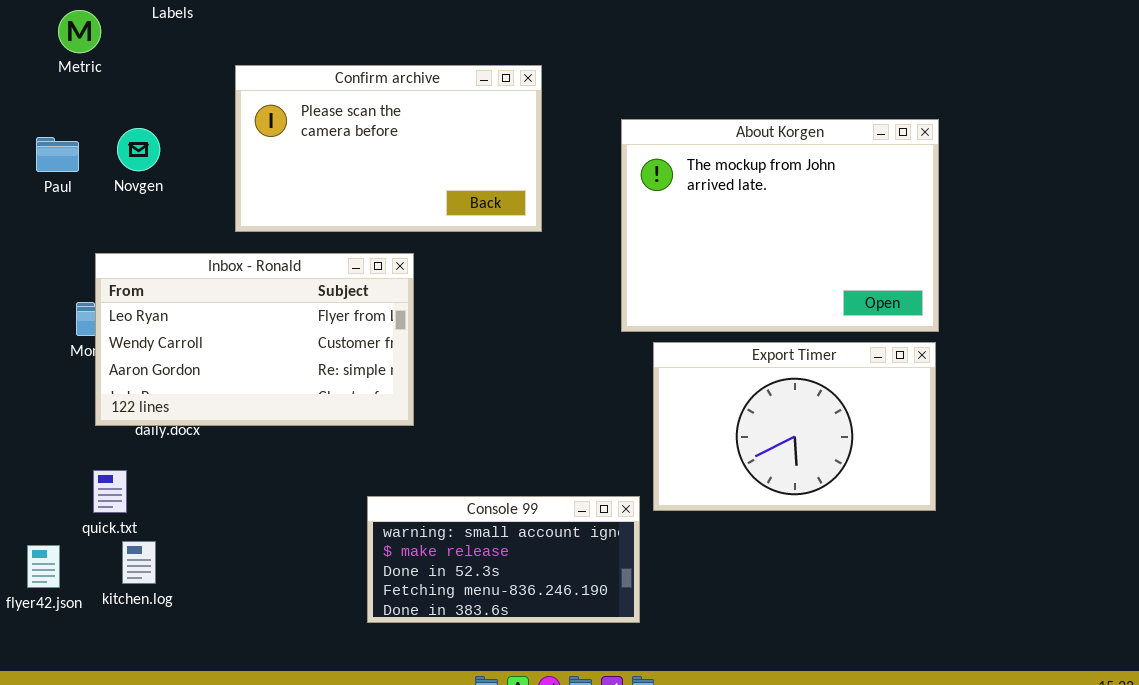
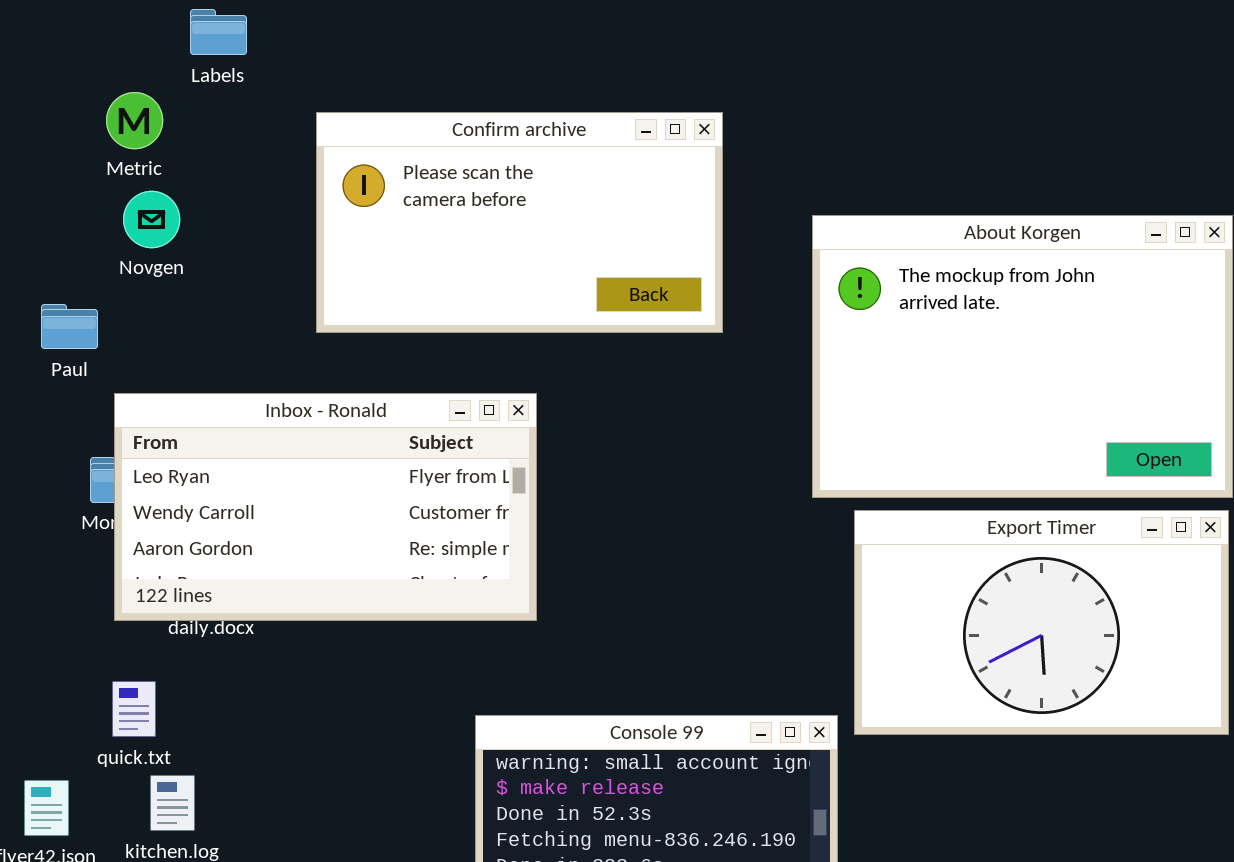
Metric: [58,10,101,53] -> [106,92,163,149], moved
Confirm archive: [235,65,542,232] -> [316,112,723,333], moved
Novgen: [117,128,160,171] -> [123,191,180,248], moved
Paul: [36,137,79,172] -> [41,304,98,349], moved

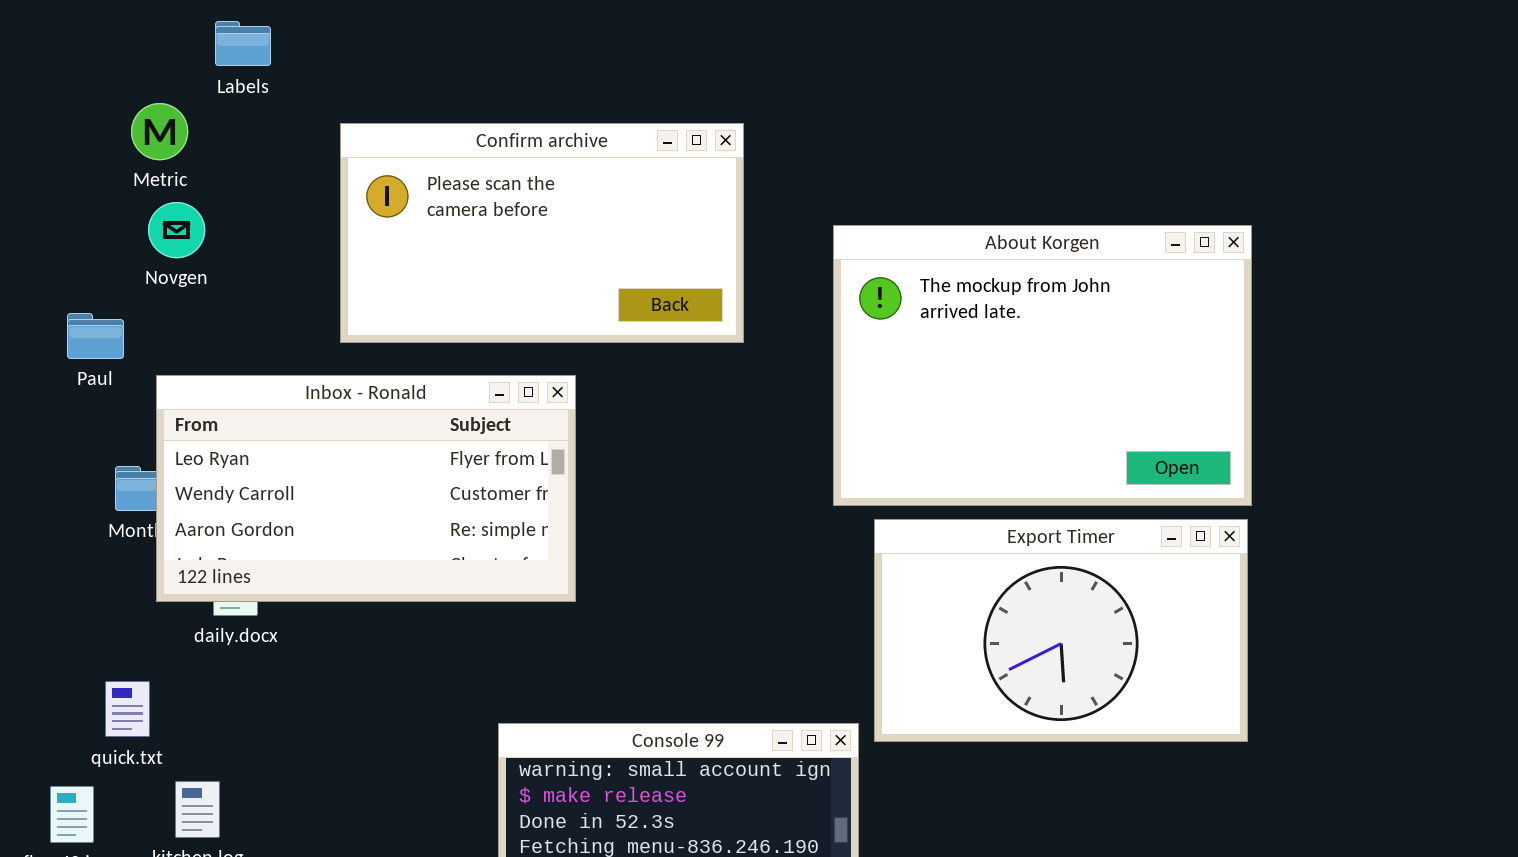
Inbox - Ronald: [114,393,537,621] -> [156,375,576,602], moved
quick.txt: [112,681,156,737] -> [105,681,150,737], moved

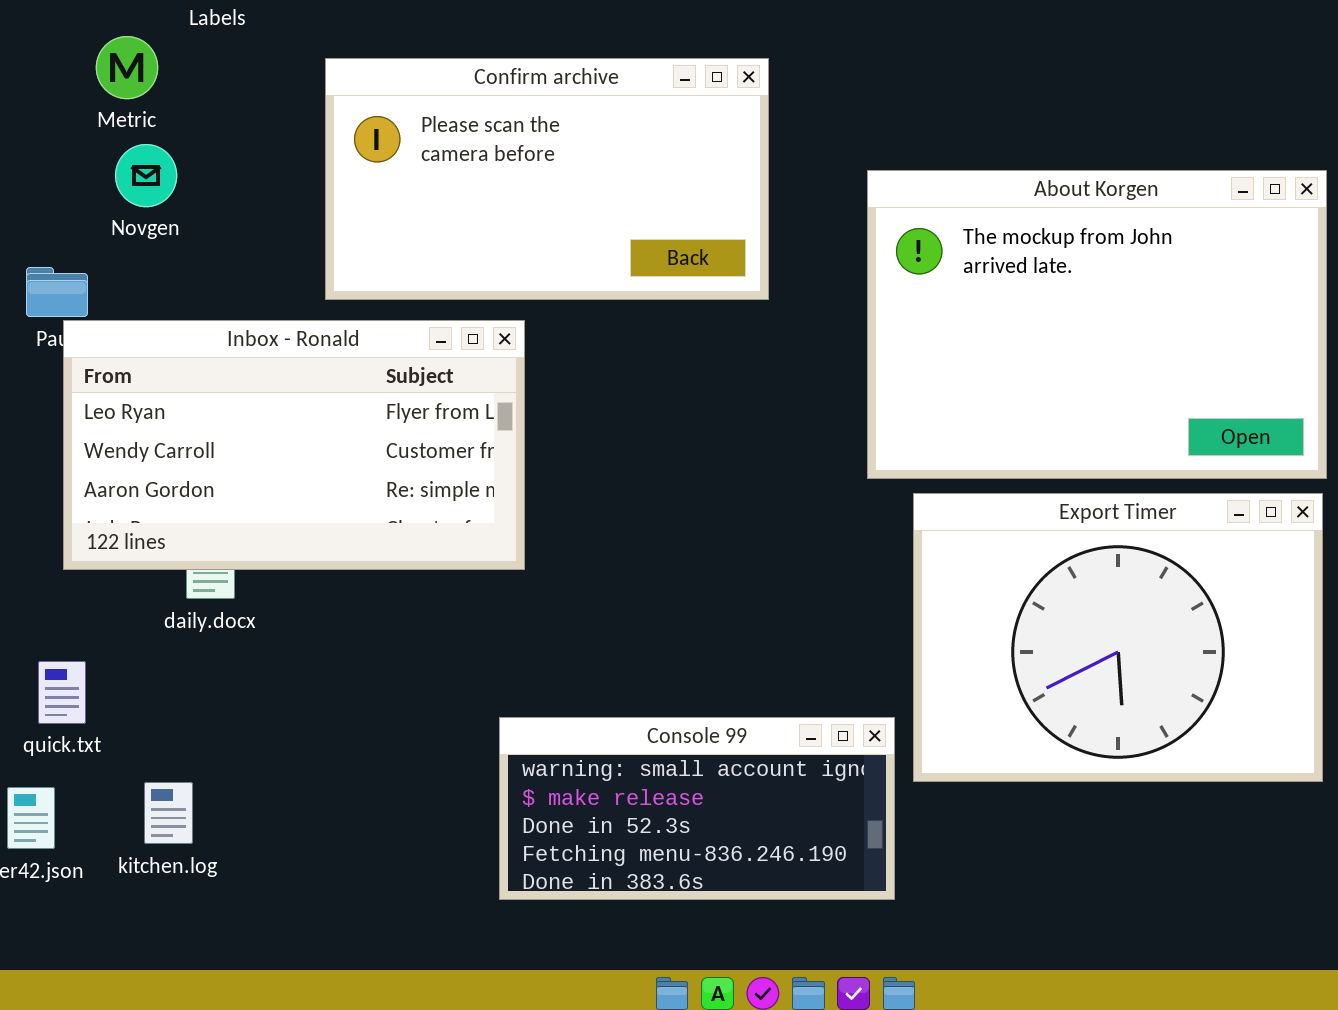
Inbox - Ronald: [156,375,576,602] -> [63,320,525,570], moved
Export Timer: [874,519,1248,742] -> [913,493,1323,782], resized
quick.txt: [105,681,150,737] -> [38,661,86,724], moved

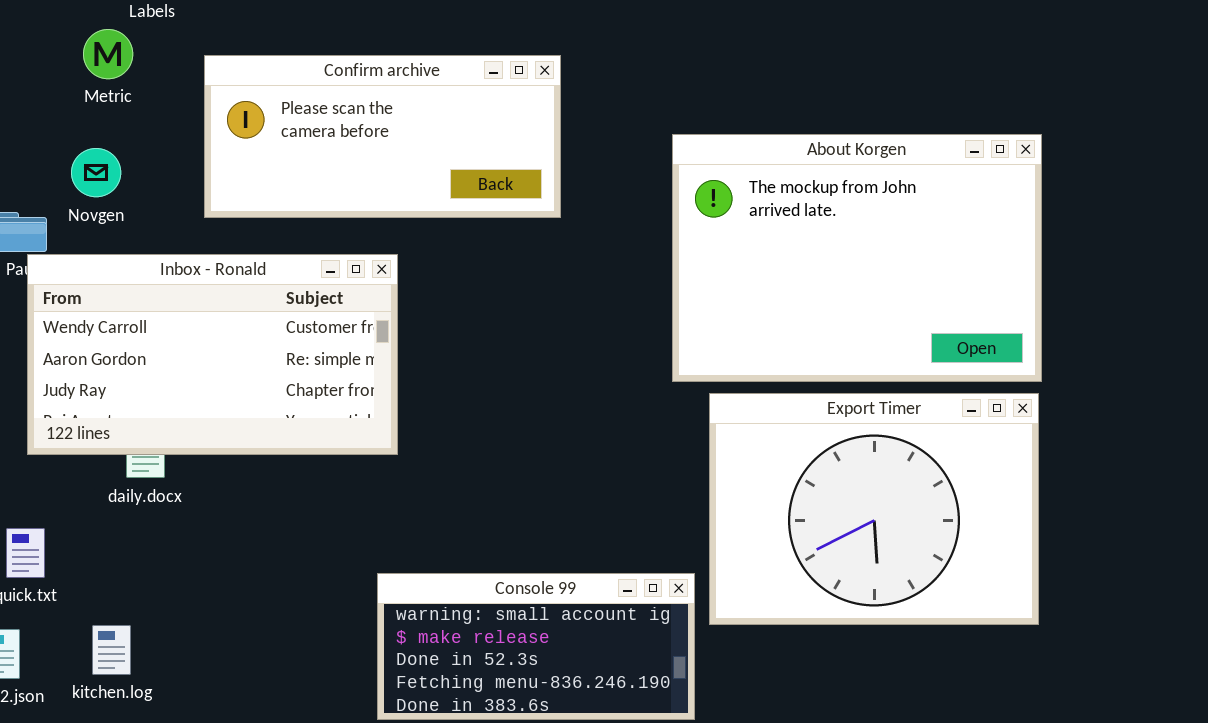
Metric: [96,36,158,99] -> [83,29,133,79], moved
Confirm archive: [325,58,769,300] -> [204,55,561,218], moved, resized
Novgen: [115,144,177,207] -> [71,148,121,197], moved
Inbox - Ronald: [63,320,525,570] -> [27,254,398,455], scrolled down 1 row

